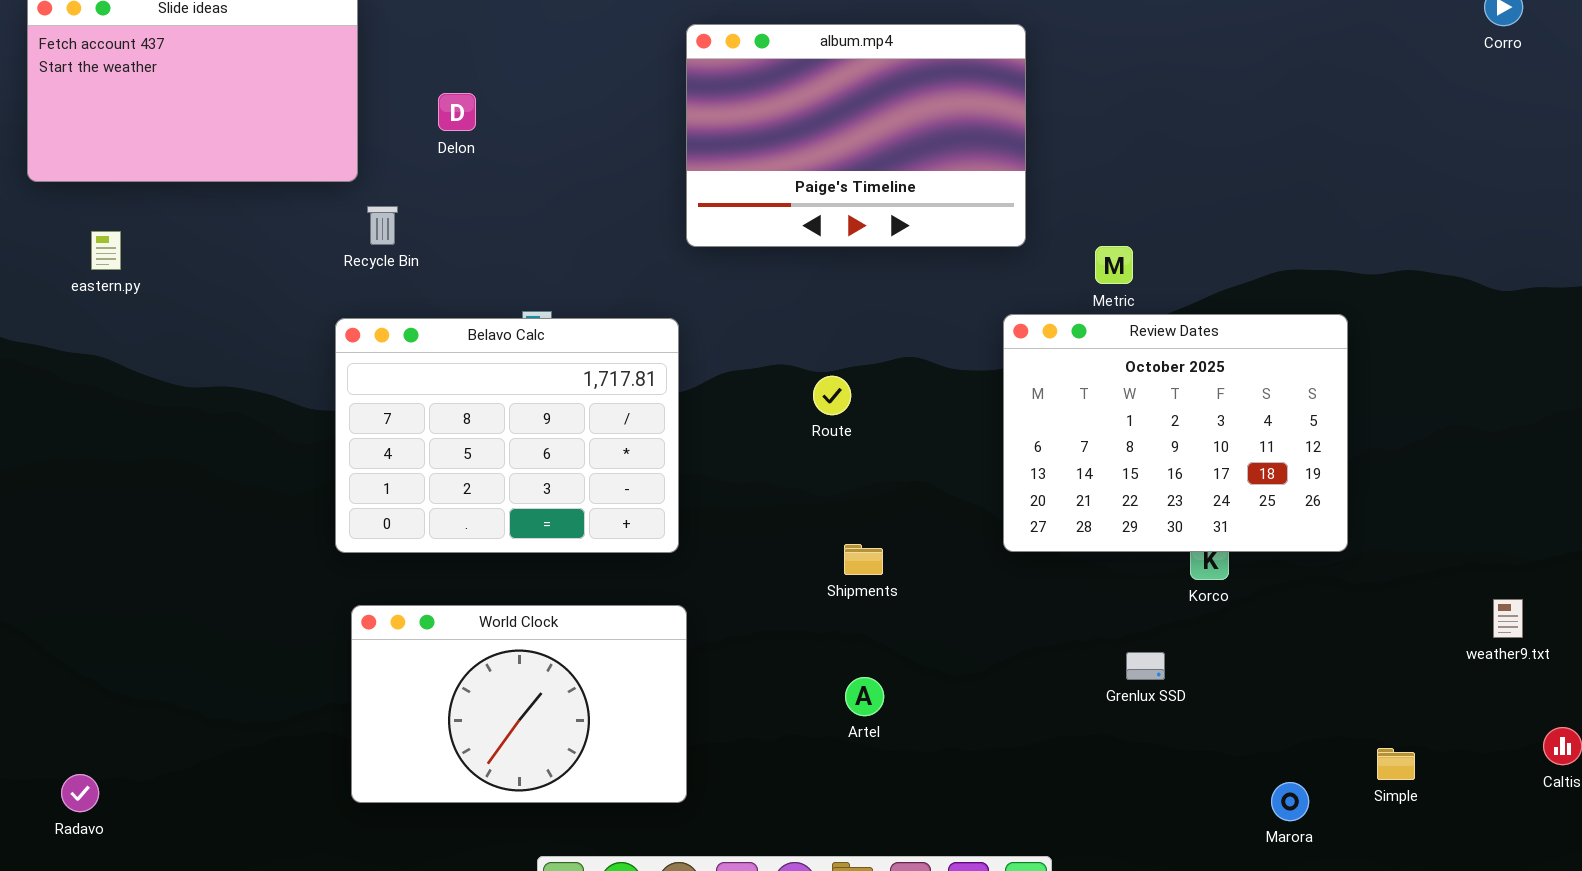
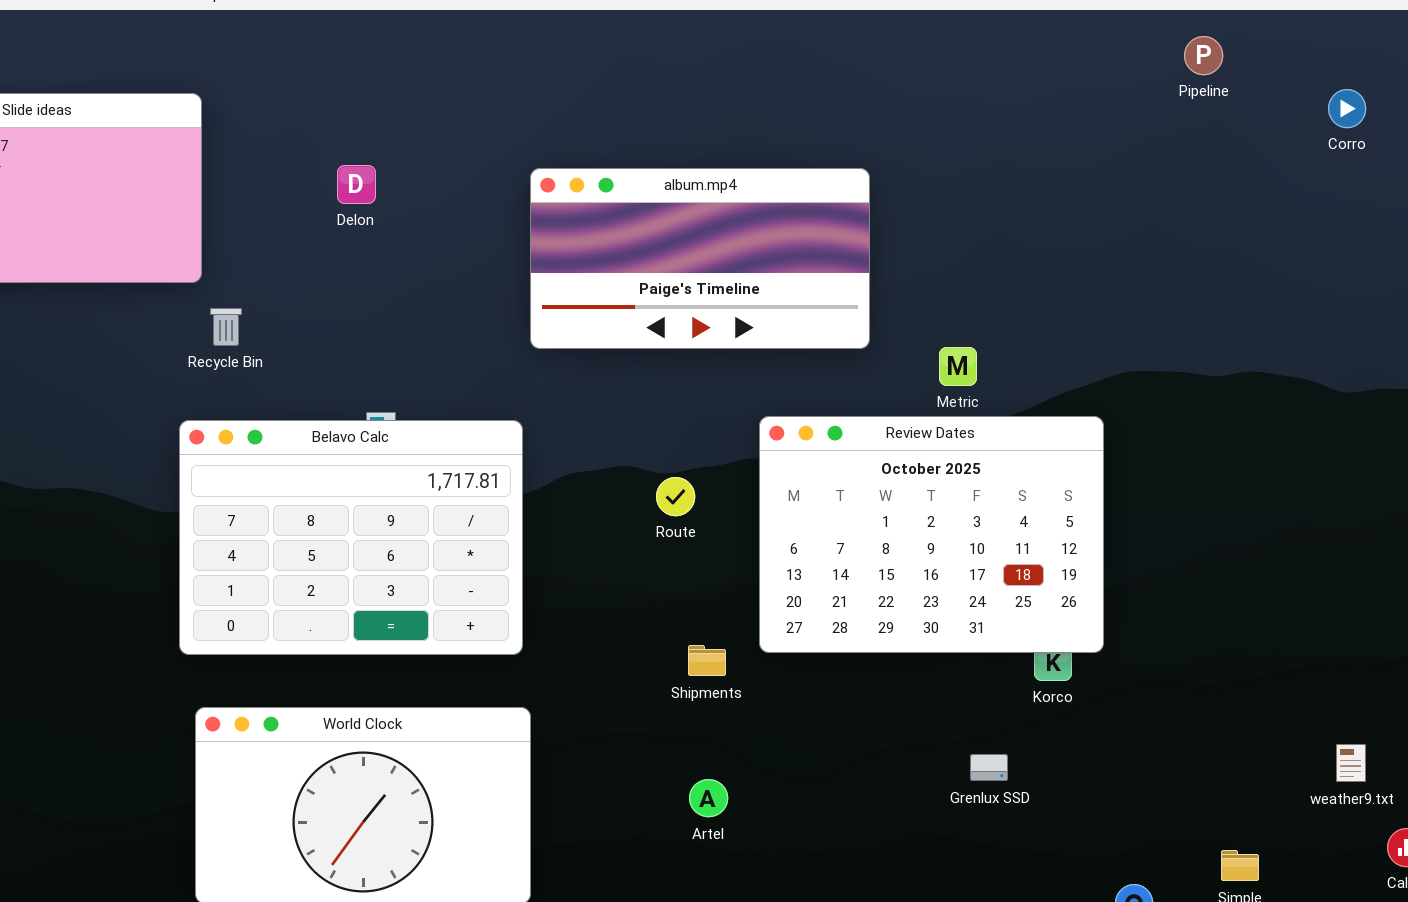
album.mp4: [686,24,1026,247] -> [530,168,870,349], resized
Delon: [438,93,476,131] -> [337,165,376,204], moved
Review Dates: [1003,314,1348,552] -> [759,416,1104,653], moved
weather9.txt: [1493,599,1523,638] -> [1336,744,1366,782], moved

